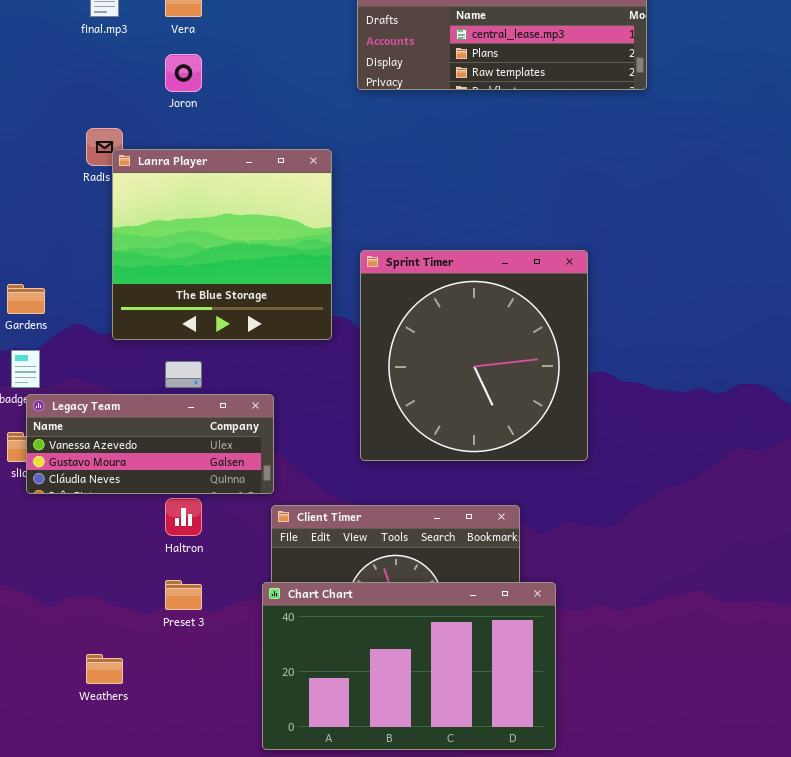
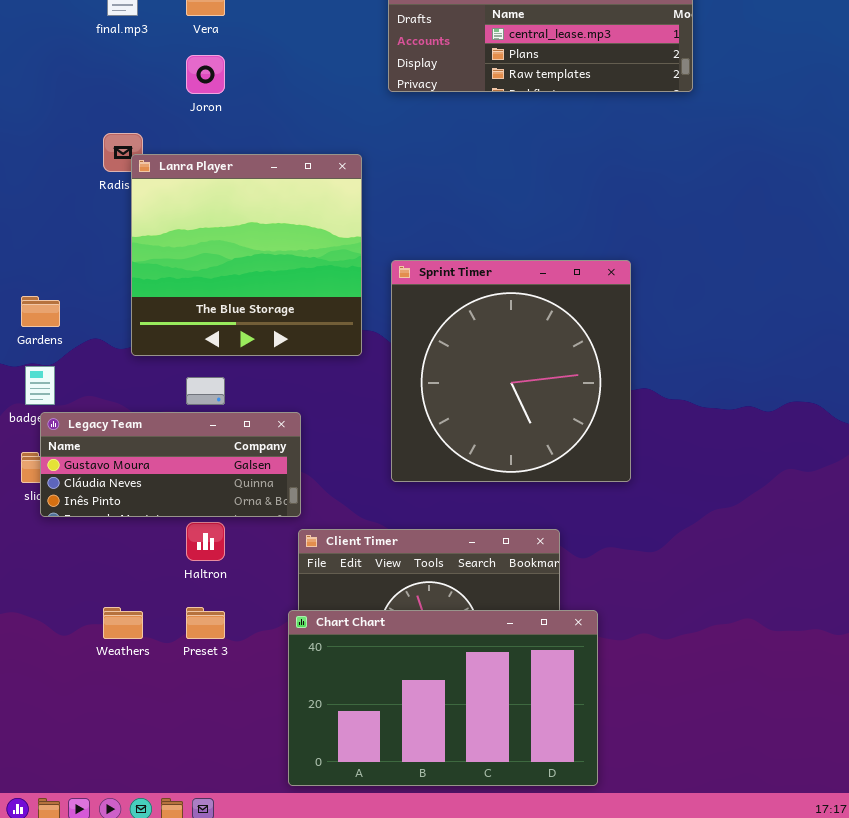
Legacy Team: [26,394,274,494] -> [40,412,301,517], scrolled down 1 row
Weathers: [86,654,123,684] -> [103,607,143,639], moved

